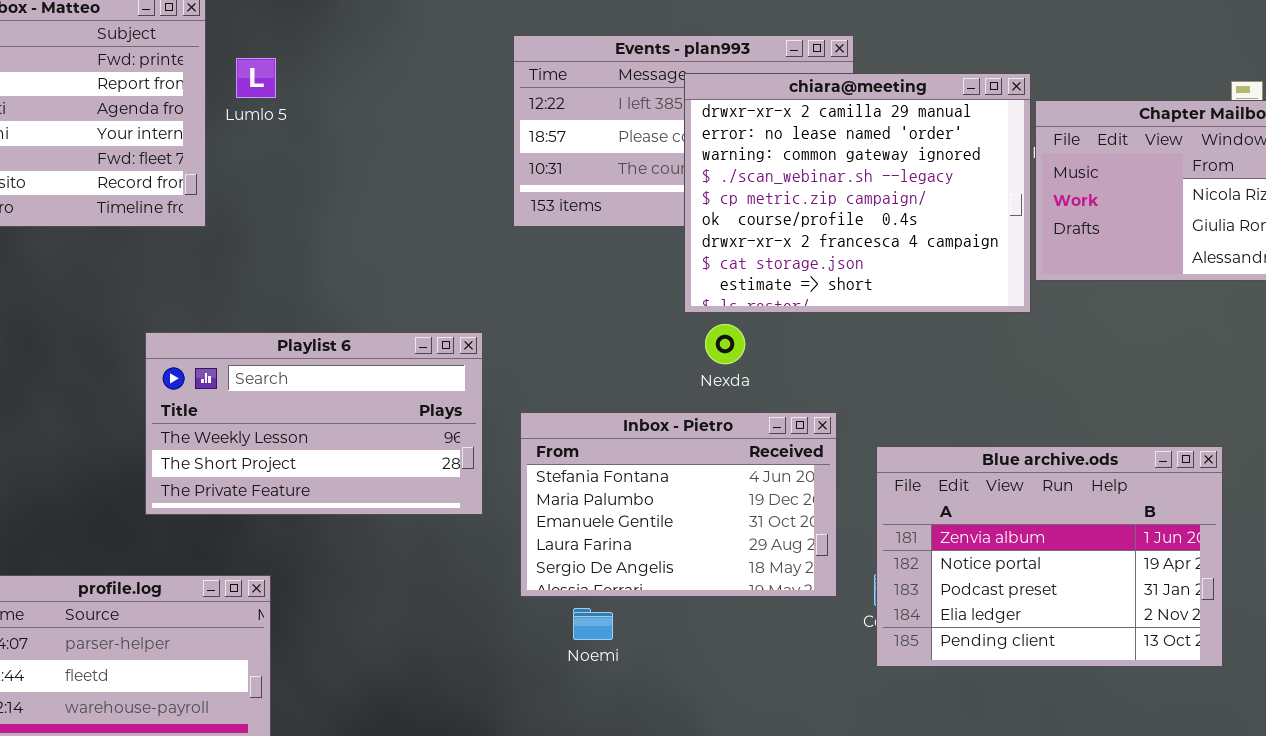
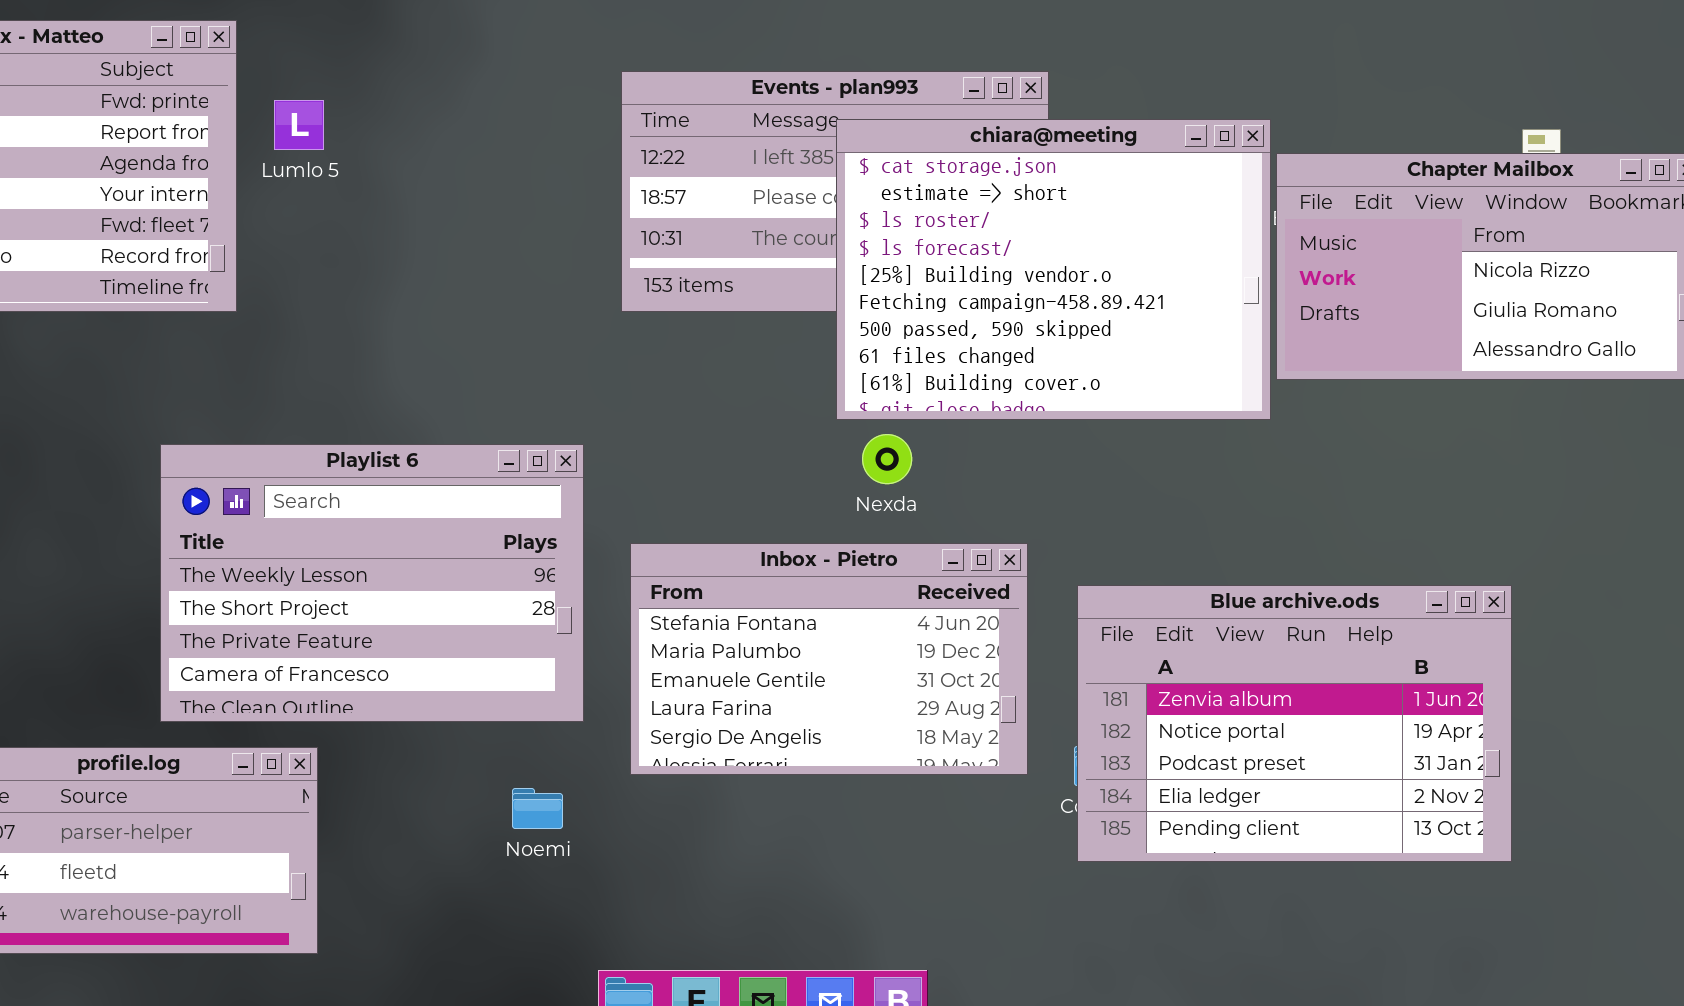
chiara@meeting: [684,73,1031,313] -> [836,119,1271,420], scrolled down 7 rows
Playlist 6: [145,332,483,515] -> [160,444,584,722], resized
Noemi: [573,608,613,640] -> [512,788,563,829], moved

